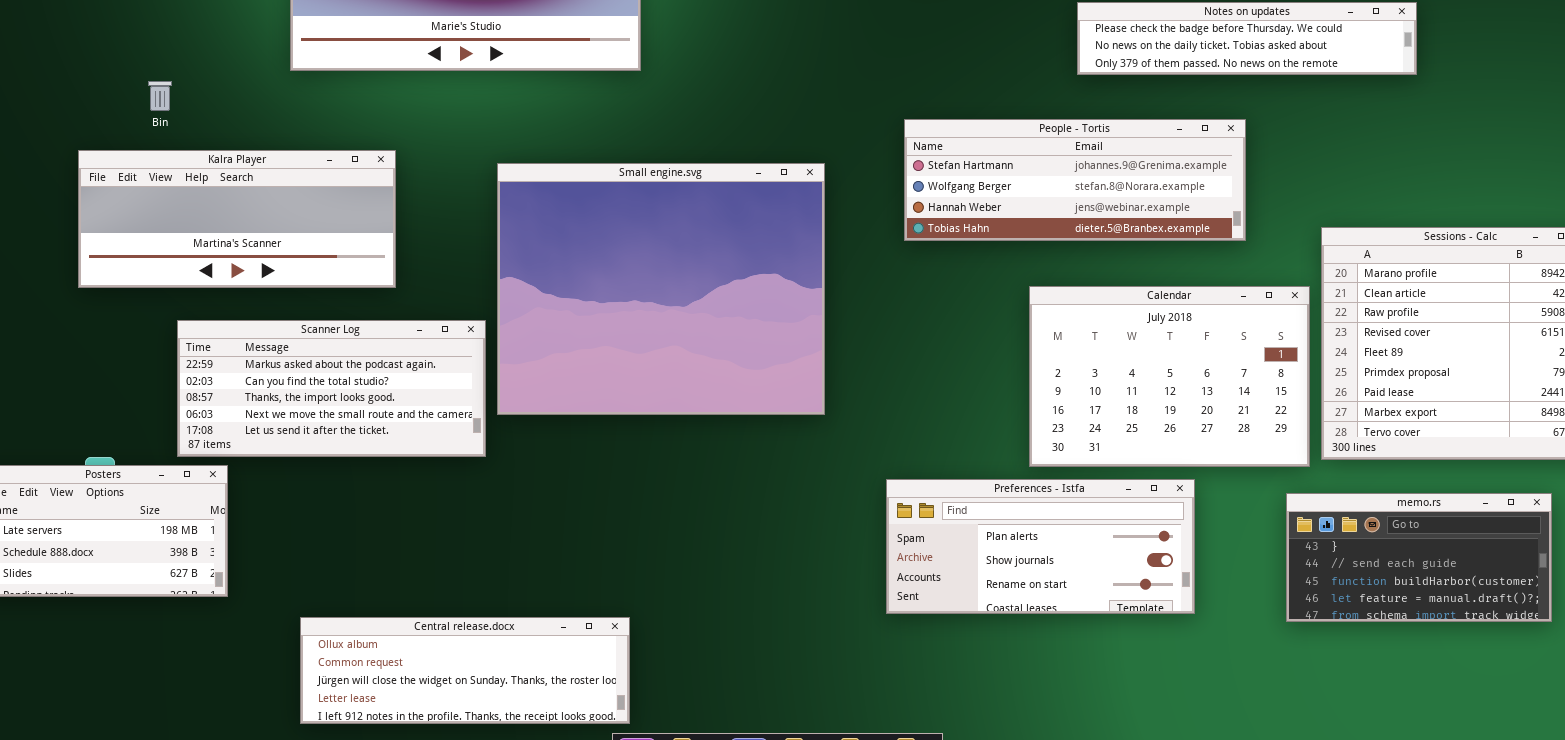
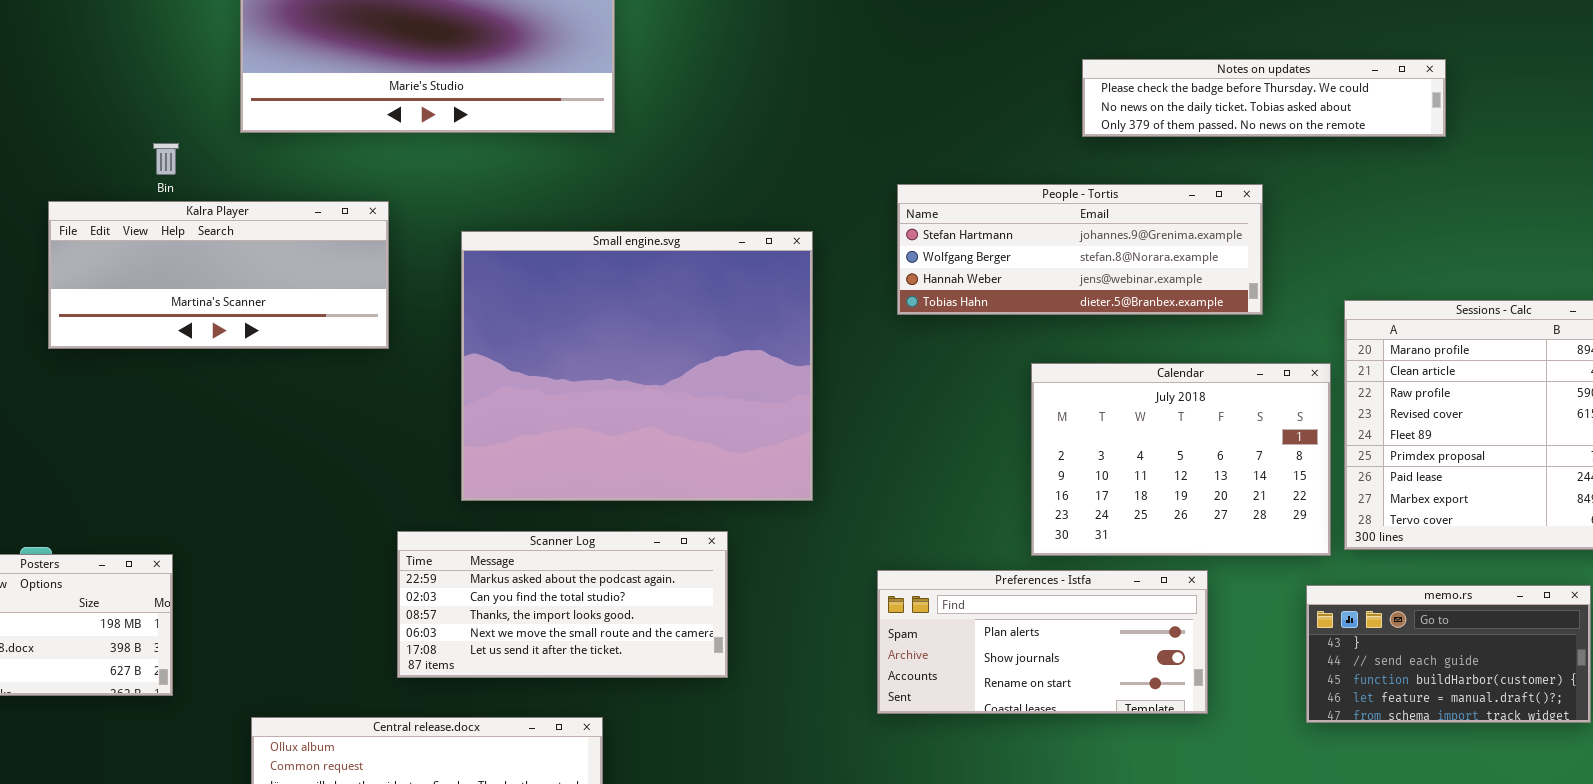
Bin: [148,81,172,111] -> [153,143,179,175], moved
Kalra Player: [78,150,396,288] -> [48,201,389,349], moved
Scanner Log: [177,320,486,457] -> [397,531,728,678], moved

